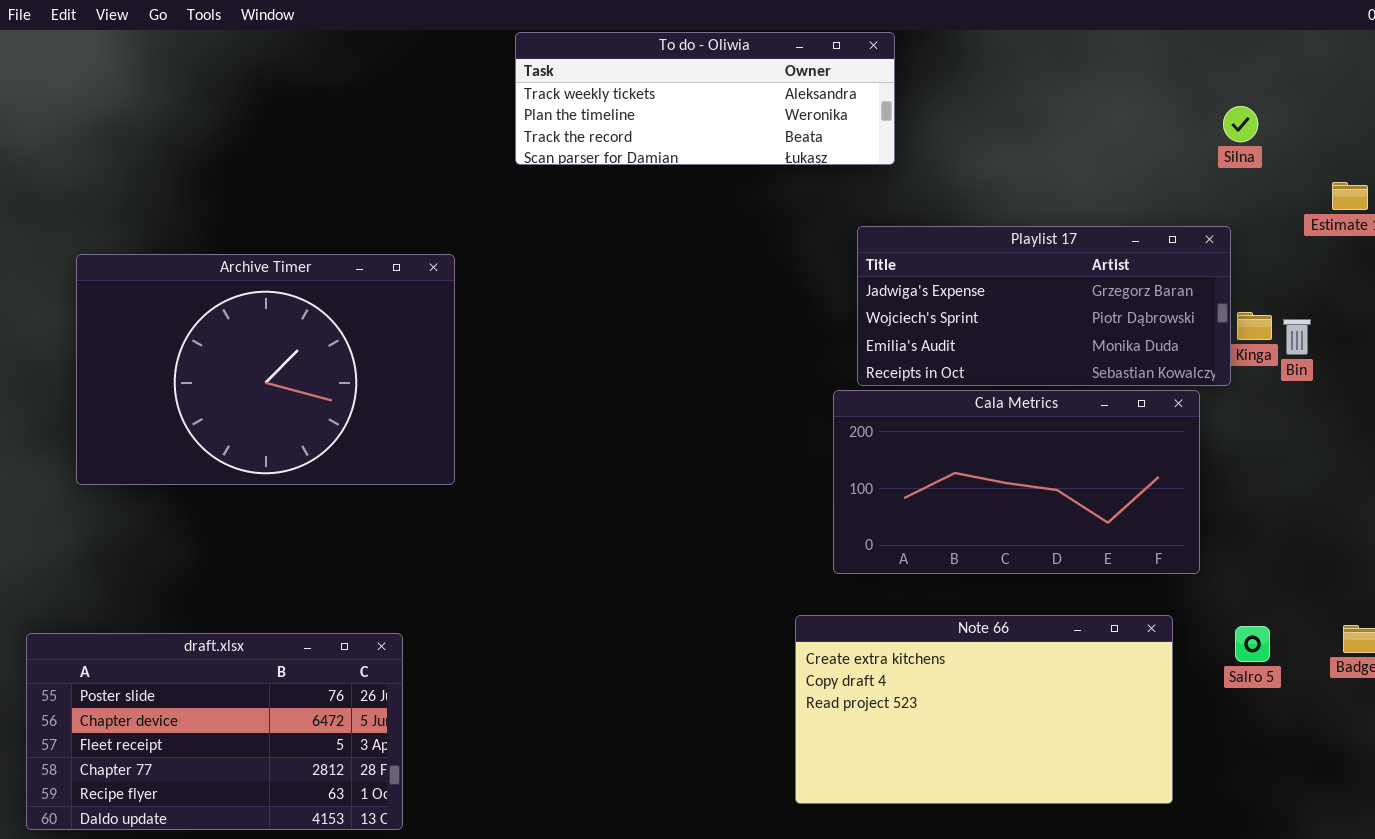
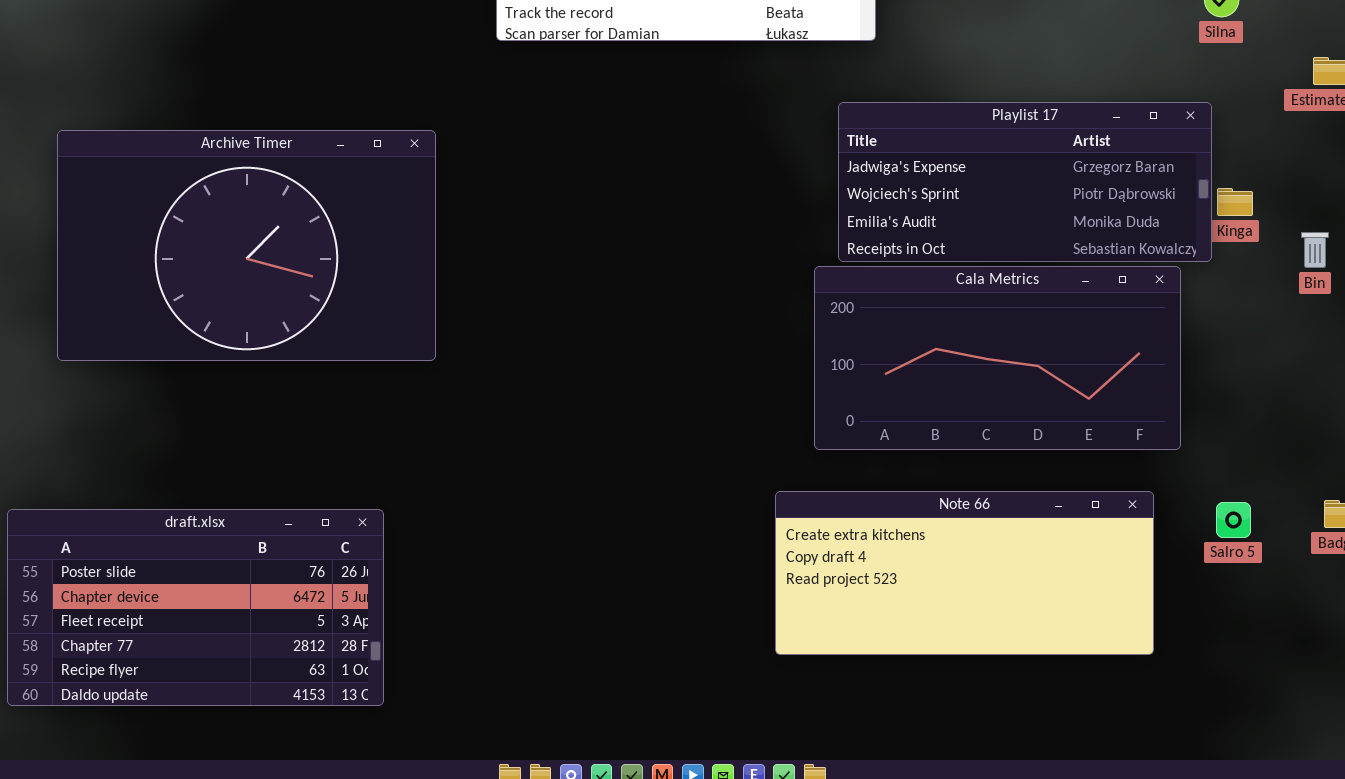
Bin: [1283,319,1311,355] -> [1301,232,1329,268], moved
Note 66: [795,615,1173,804] -> [775,491,1154,655], resized

